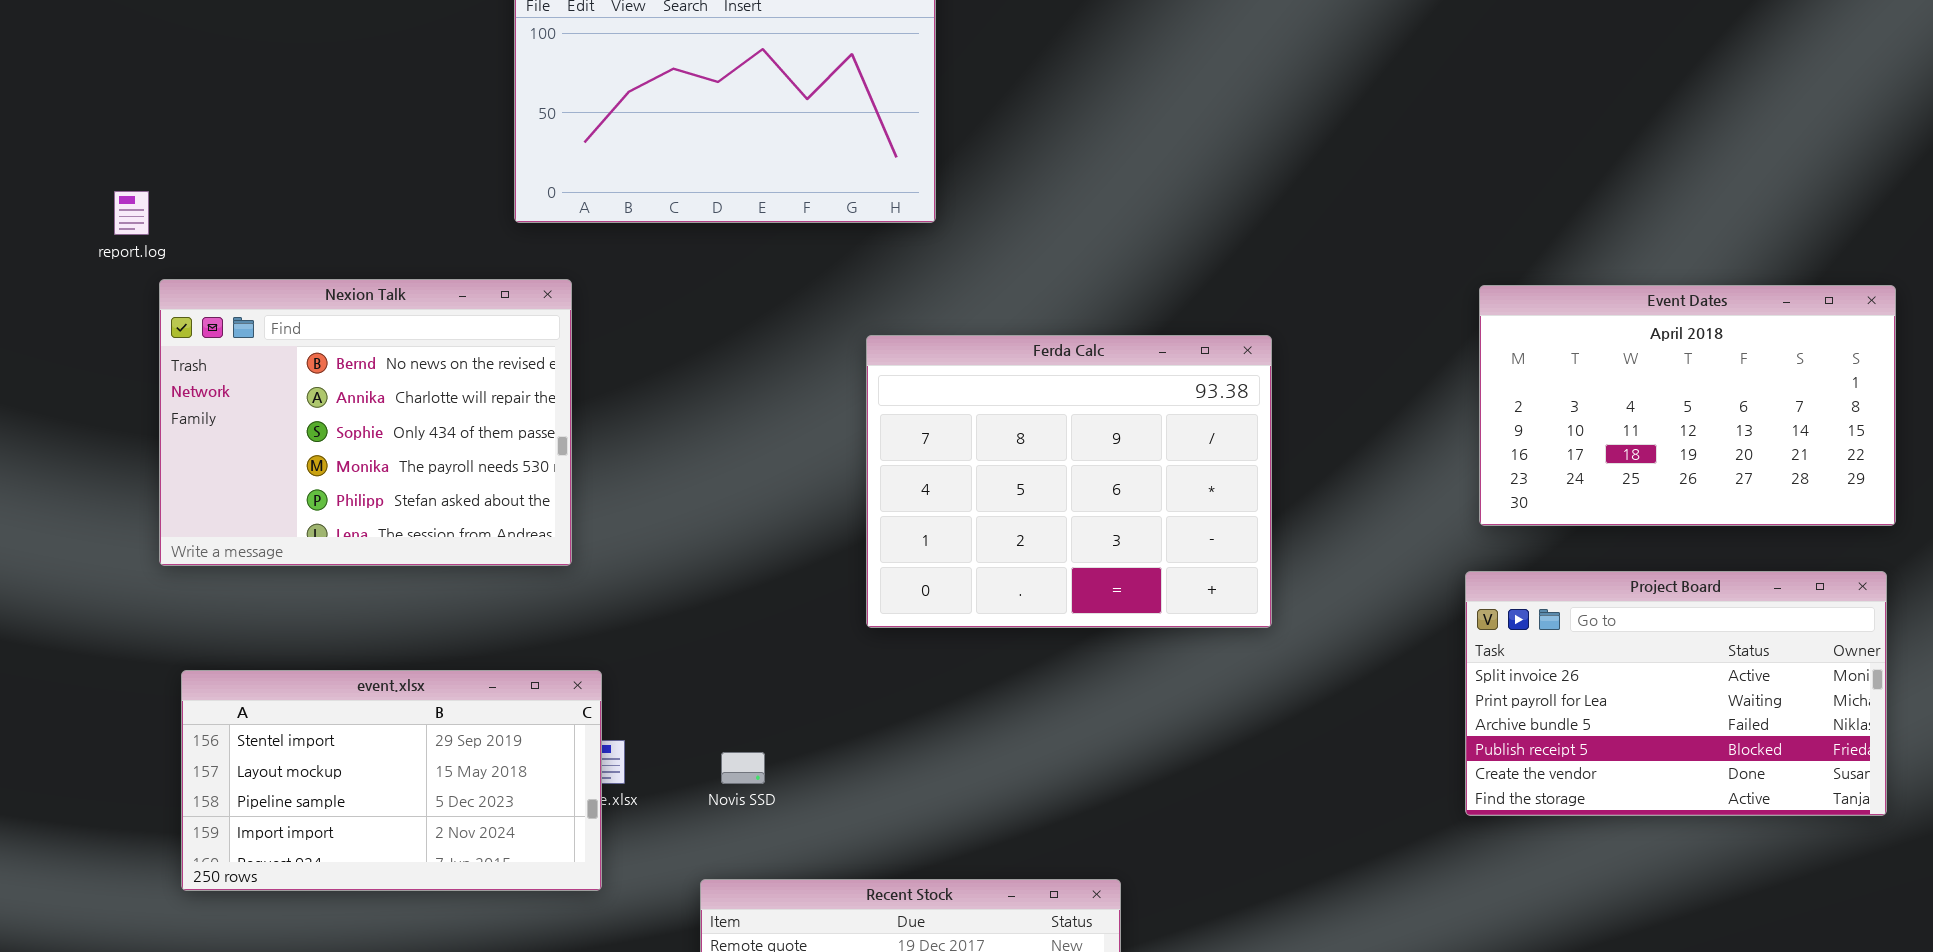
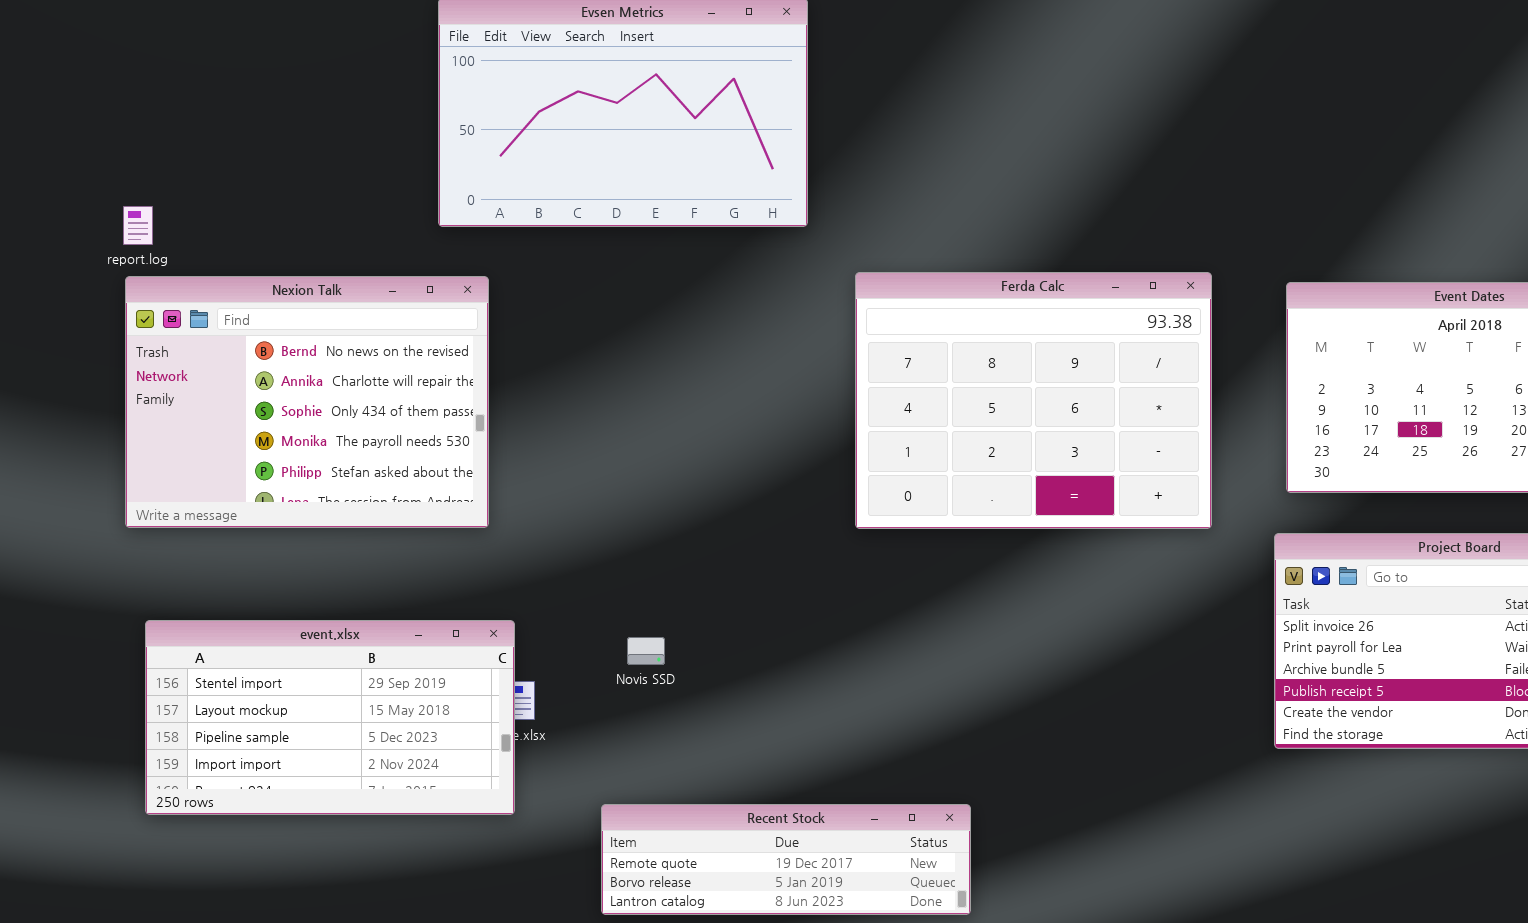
report.log: [114,191,149,235] -> [123,206,153,245], moved
Ferda Calc: [866,335,1272,628] -> [855,272,1212,529], moved
Novis SSD: [721,752,765,784] -> [627,637,665,665], moved

